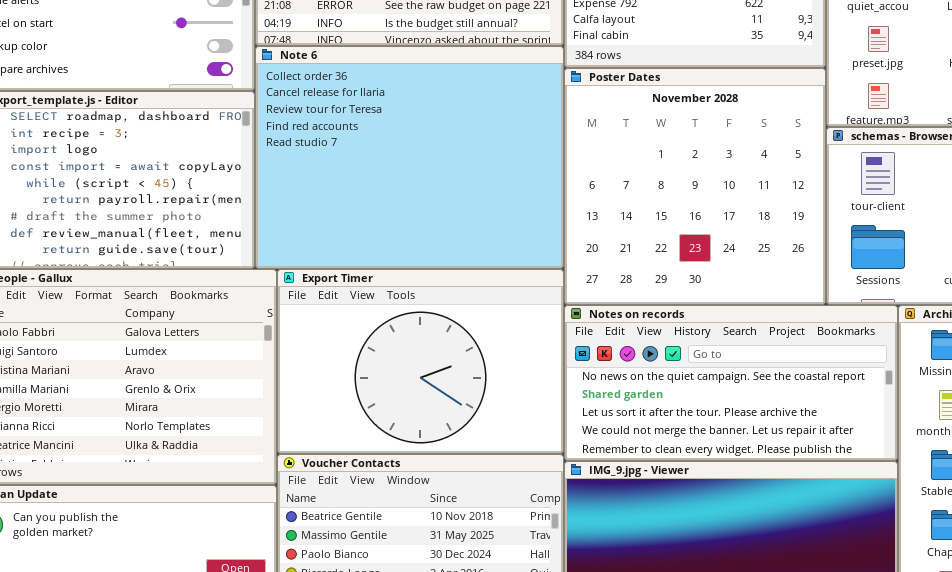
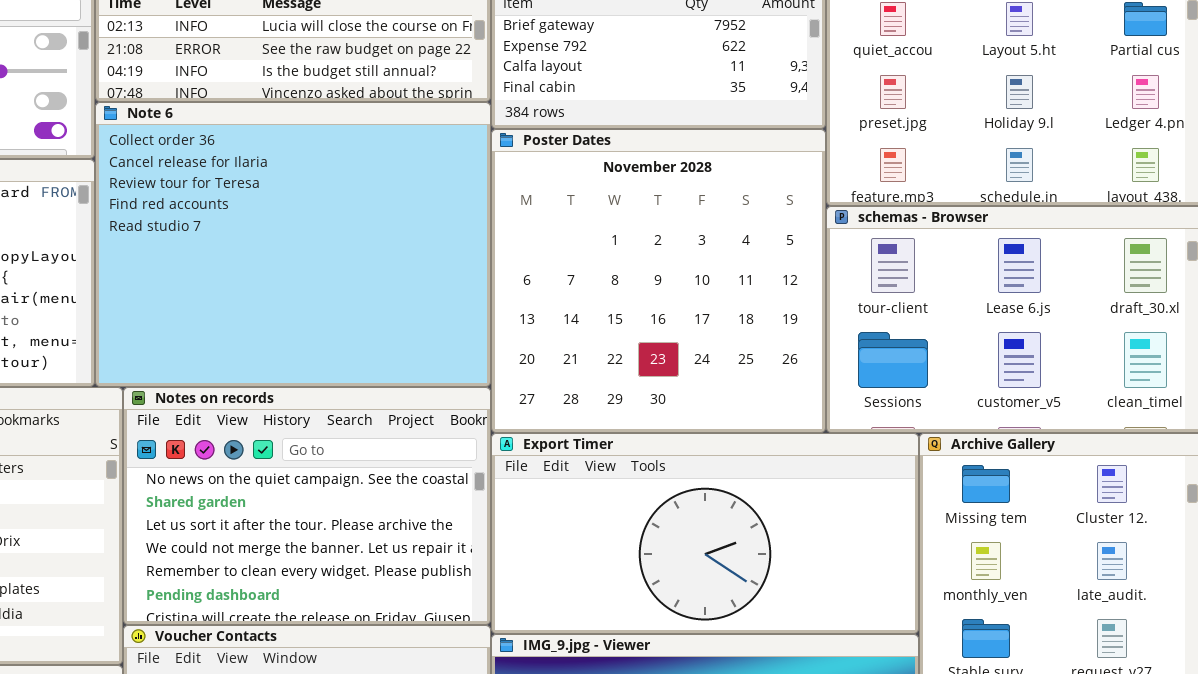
Export Timer: [277,269,564,454] -> [491,433,919,634], moved, resized
Notes on records: [564,305,898,461] -> [123,387,491,625], moved, resized

